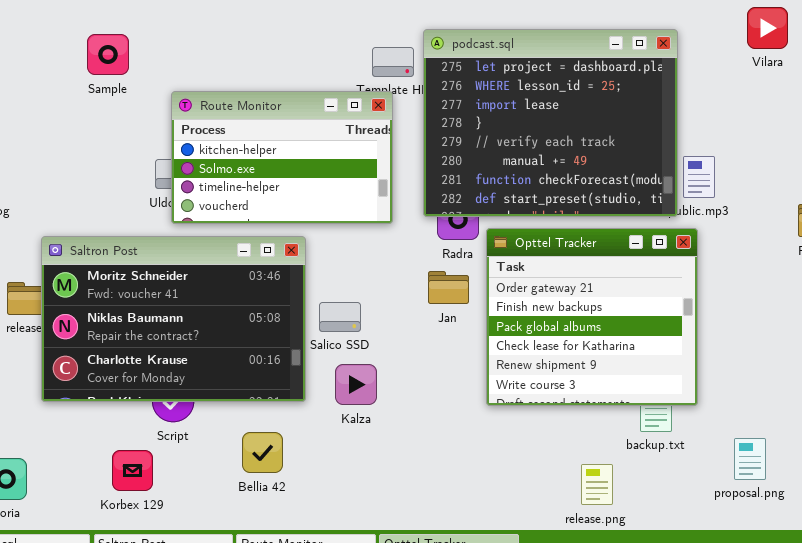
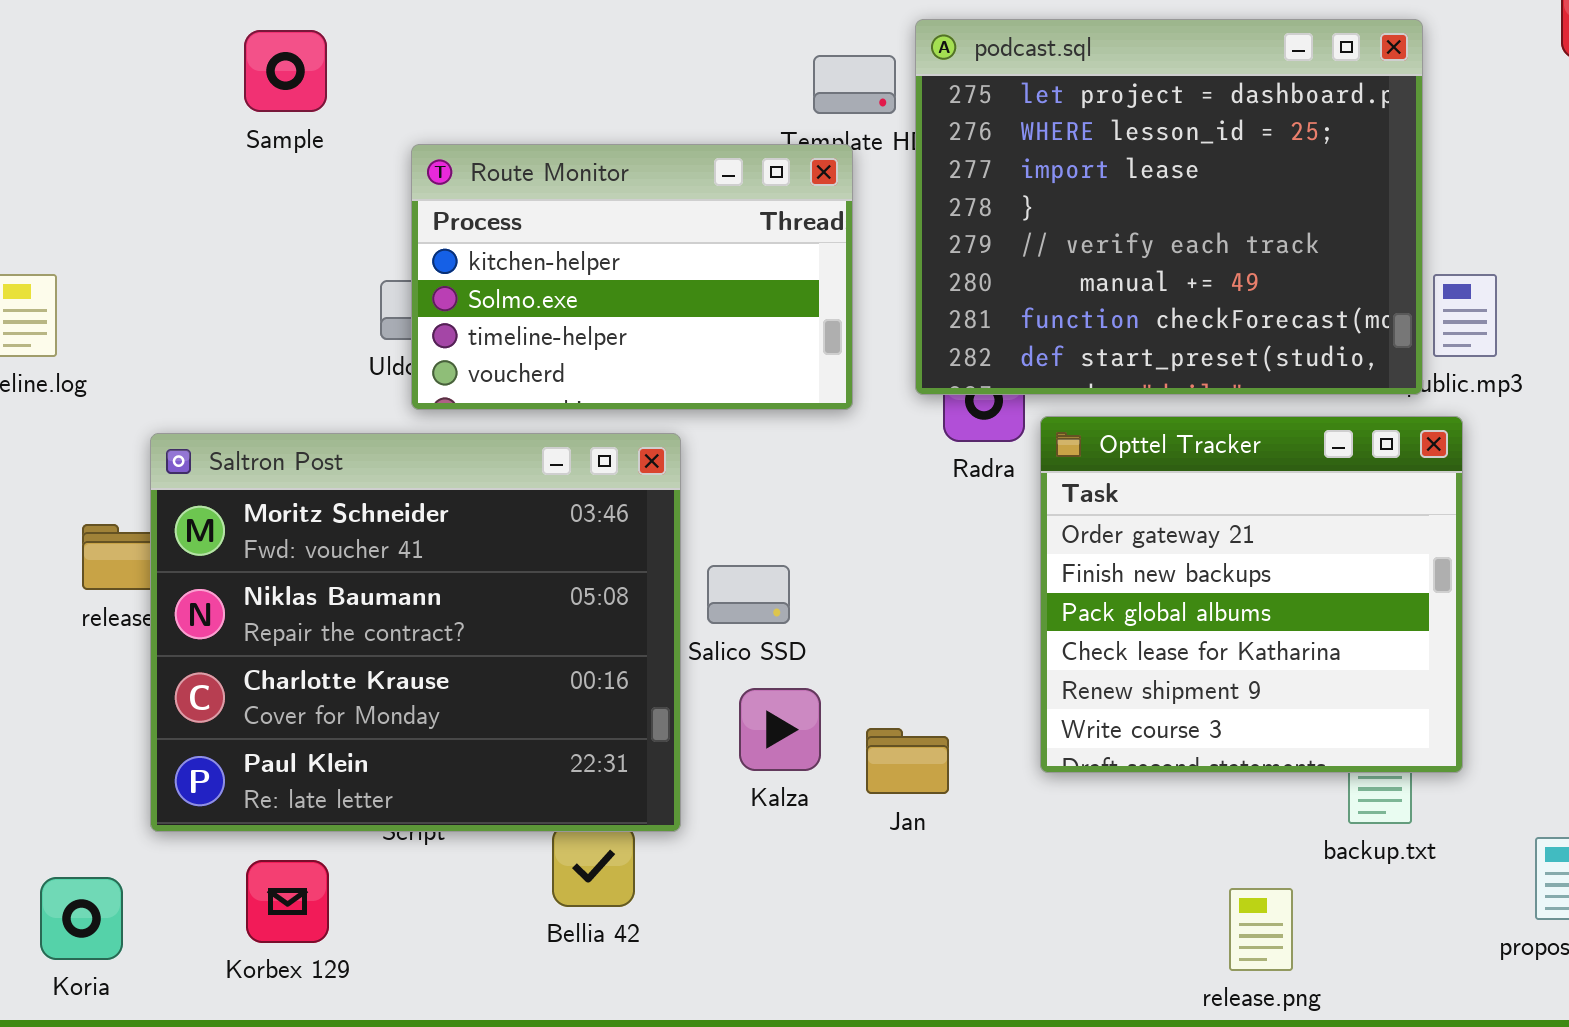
Saltron Post: [41,236,306,402] -> [150,433,681,832], resized
Jan: [428,271,469,304] -> [866,728,949,794], moved
Korbex 129: [112,450,153,491] -> [246,860,329,943], moved

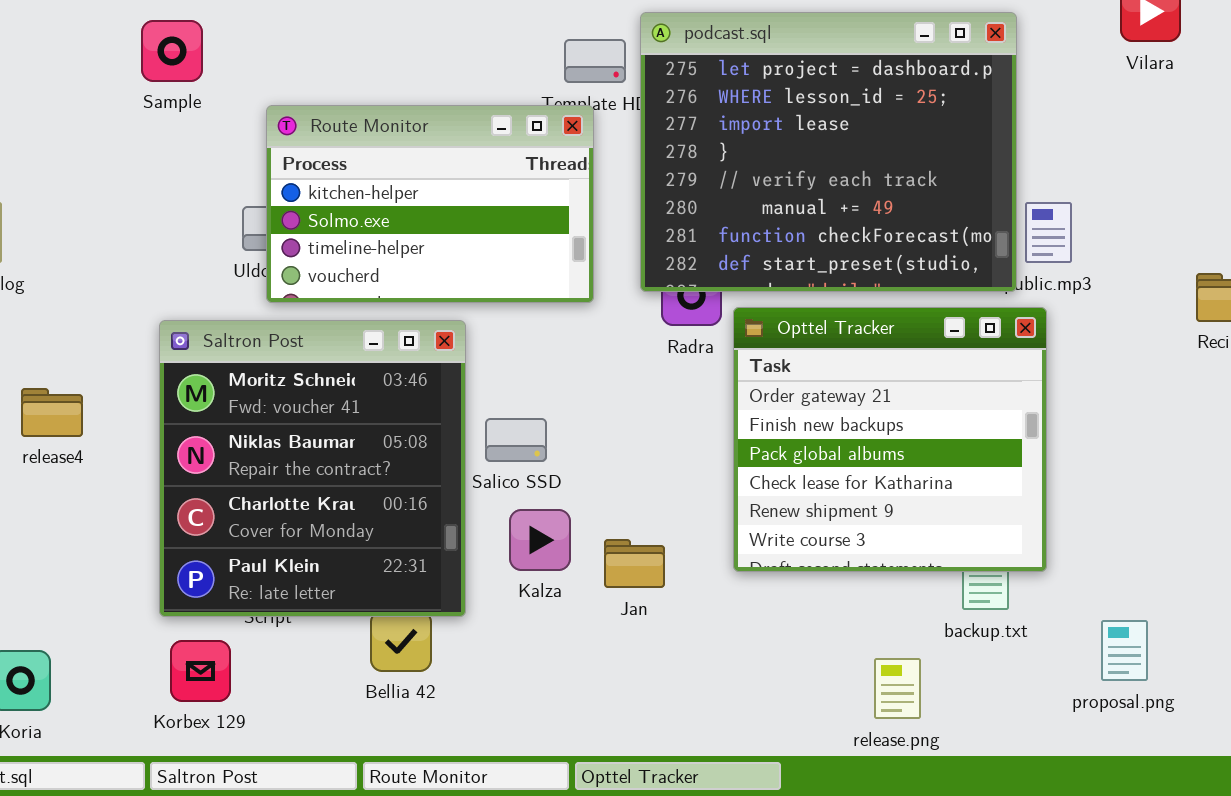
Saltron Post: [150,433,681,832] -> [159,320,466,617], resized
Korbex 129: [246,860,329,943] -> [170,640,231,702], moved

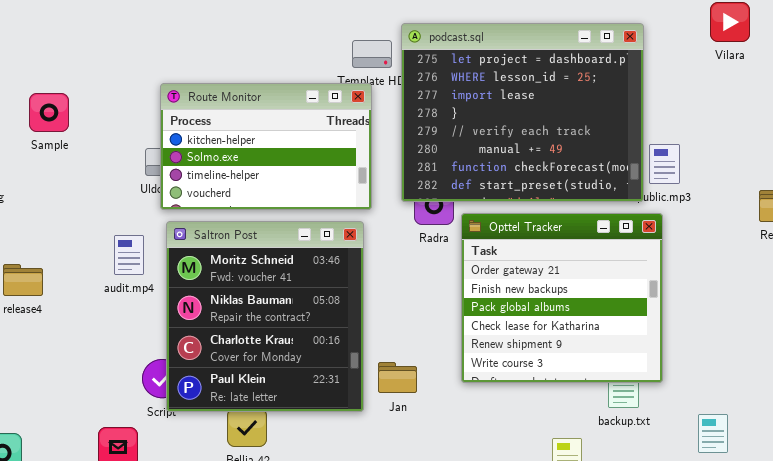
Sample: [141,20,203,82] -> [29,93,69,132], moved
Saltron Post: [159,320,466,617] -> [166,221,364,412], moved

